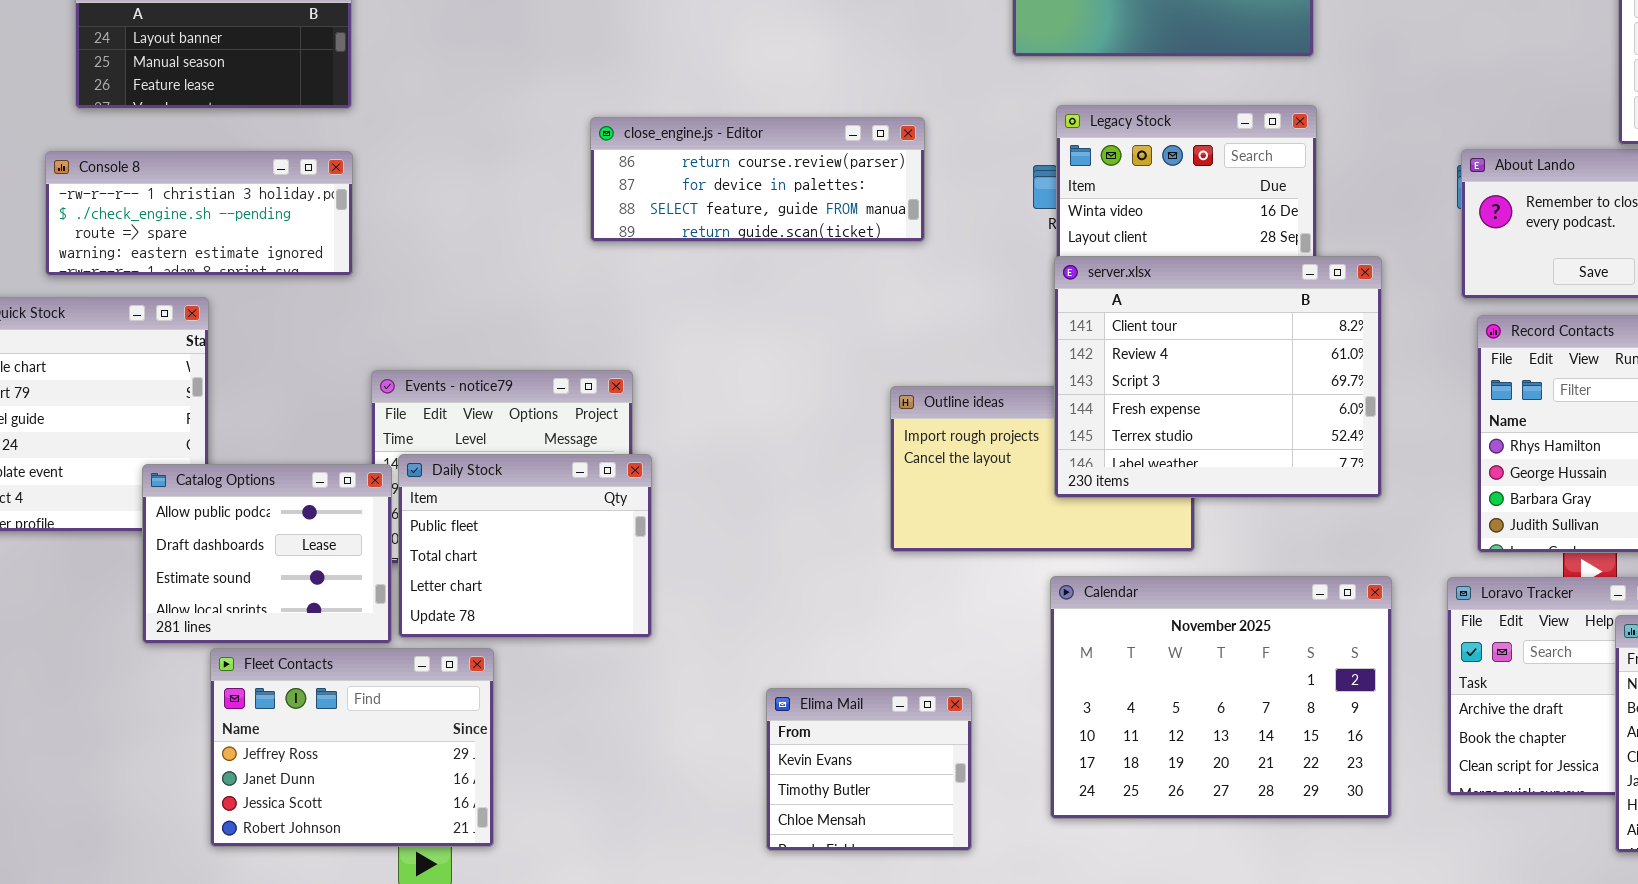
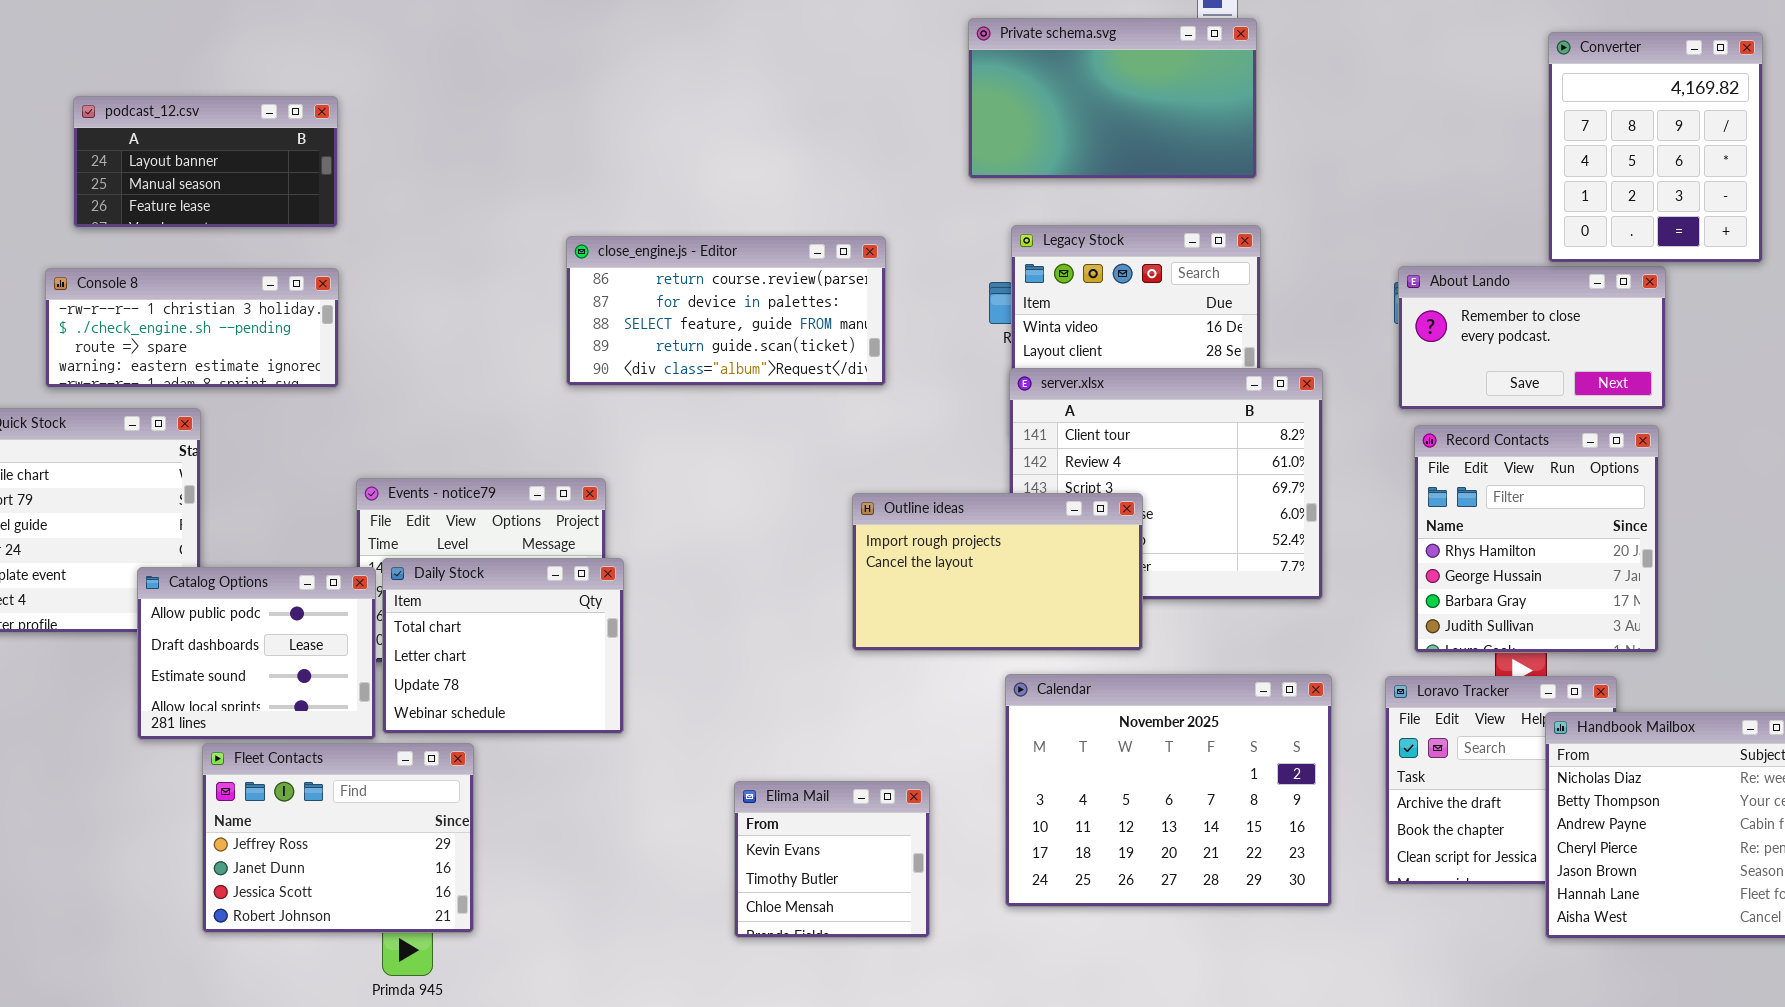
close_engine.js - Editor: [590,117,925,242] -> [566,236,886,386], resized
Outline ideas: [890,386,1195,552] -> [852,493,1143,651], raised
Daily Stock: [398,454,652,638] -> [382,558,624,734], scrolled down 1 row

